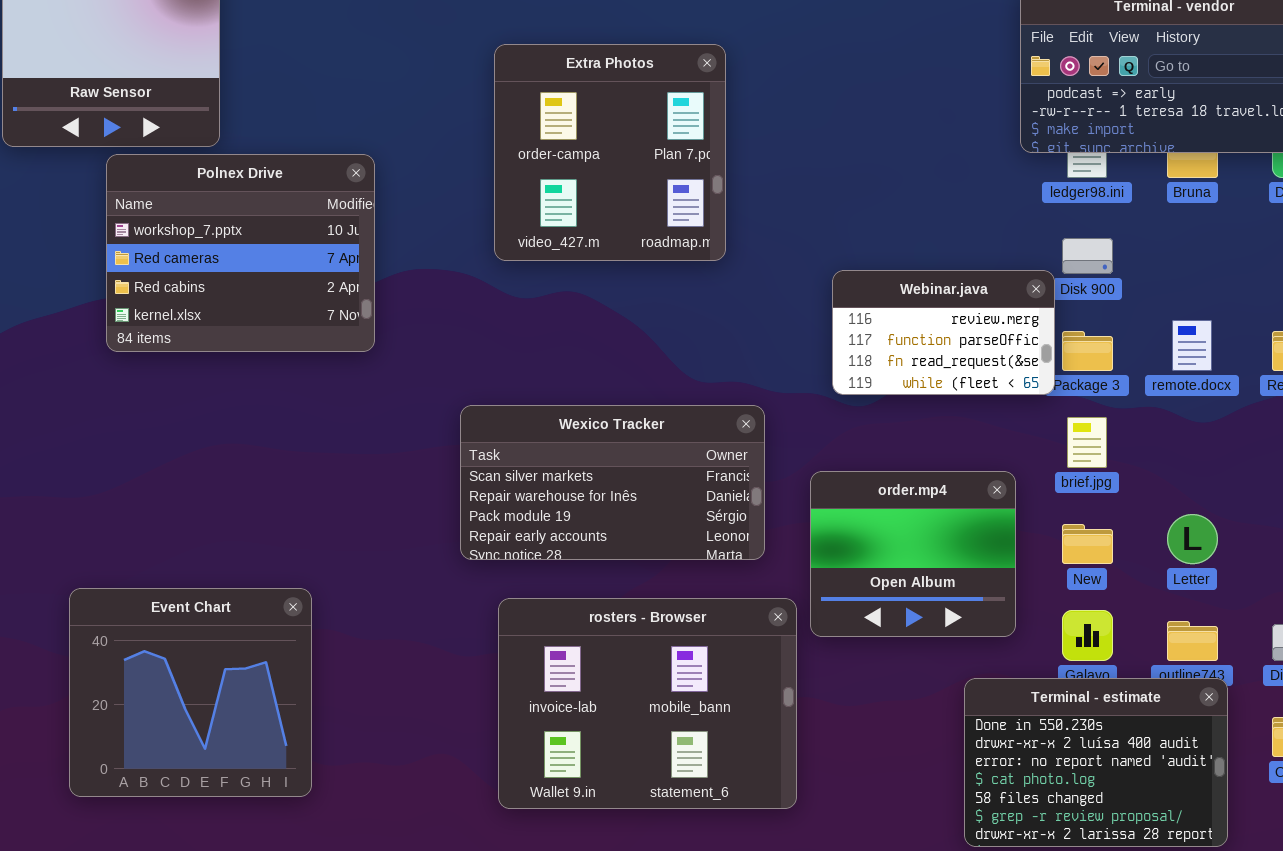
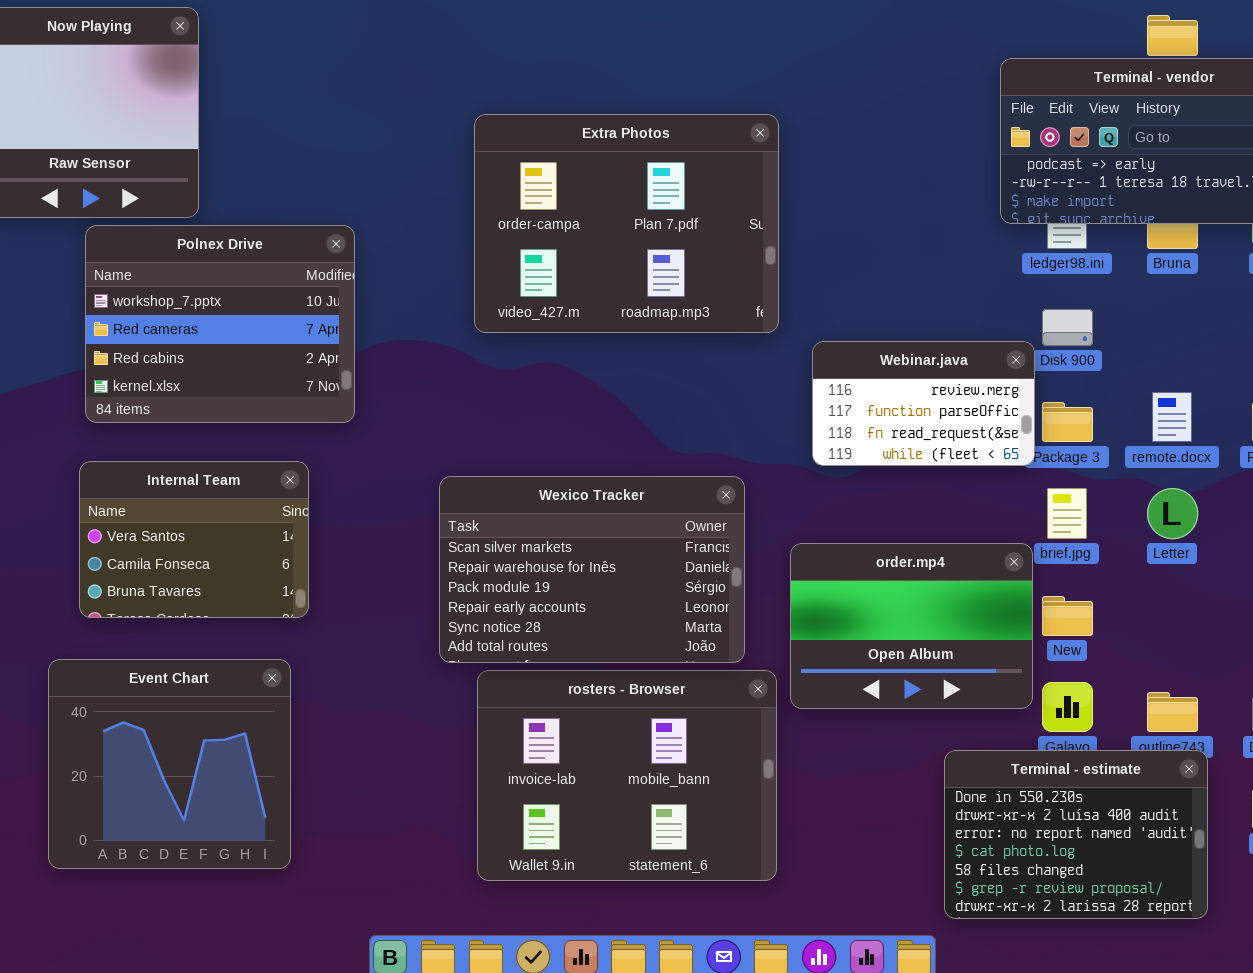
Extra Photos: [494,44,726,261] -> [474,114,779,333], resized
Internal Team: none -> [79,461,309,618], opened
Wexico Tracker: [460,405,765,560] -> [439,476,745,663], resized
order.mp4: [810,471,1016,637] -> [790,543,1033,709], resized
Letter: [1167,514,1218,564] -> [1147,488,1198,539], moved

